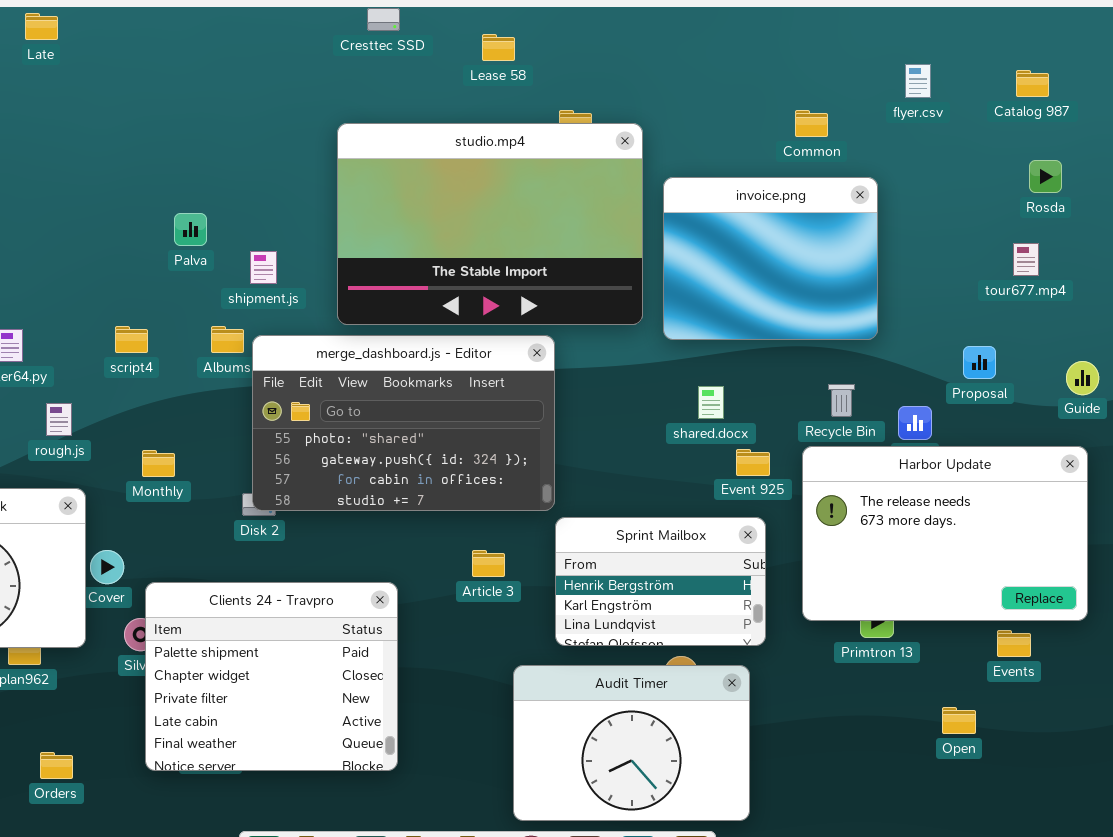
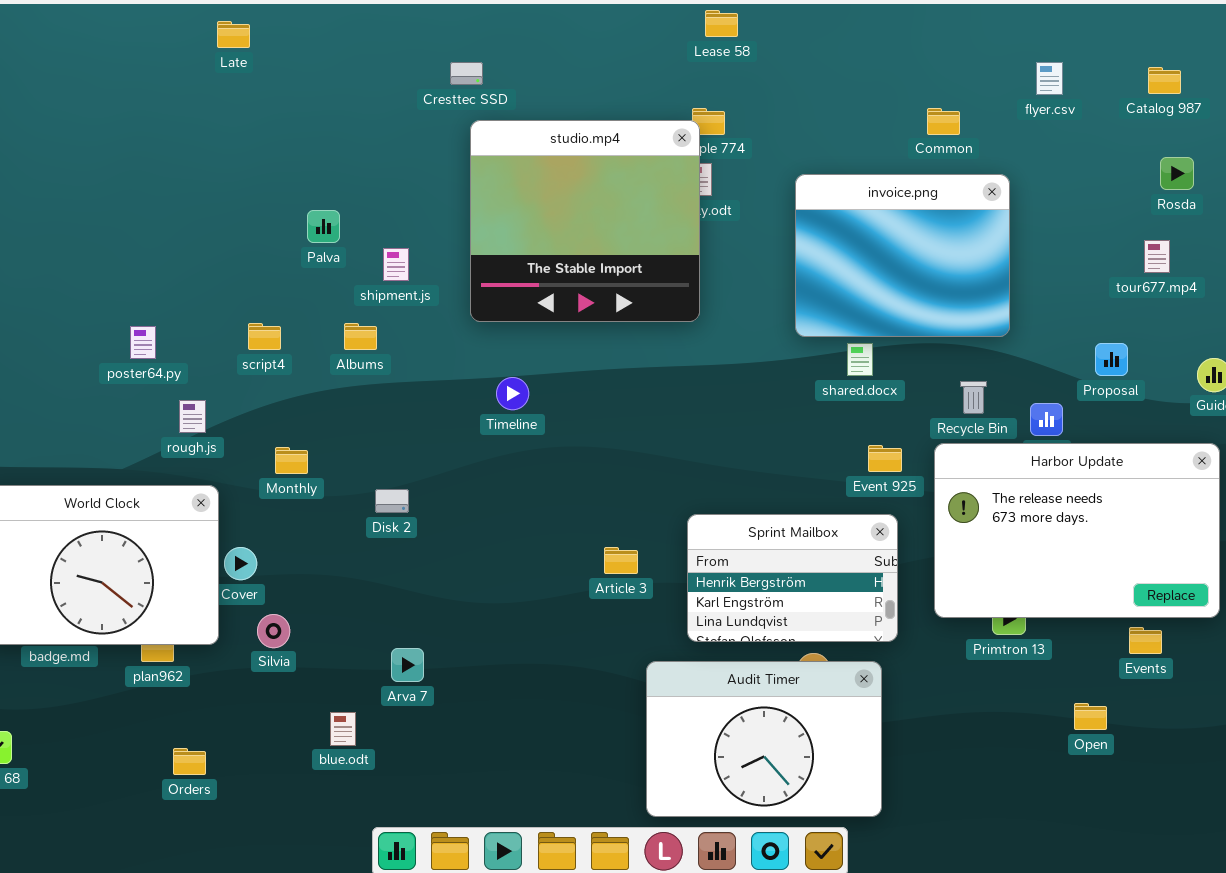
Cresttec SSD: [367,8,400,31] -> [450,62,483,85], moved
Late: [25,13,58,40] -> [217,21,250,48], moved
Lease 58: [482,34,515,61] -> [705,10,738,37], moved
studio.mp4: [337,123,643,325] -> [470,120,700,322], resized
merge_dashboard.js - Editor: [252,335,555,511] -> none, closed
shared.docx: [698,386,724,419] -> [847,343,873,376], moved
Clients 24 - Travpro: [145,582,398,771] -> none, closed

